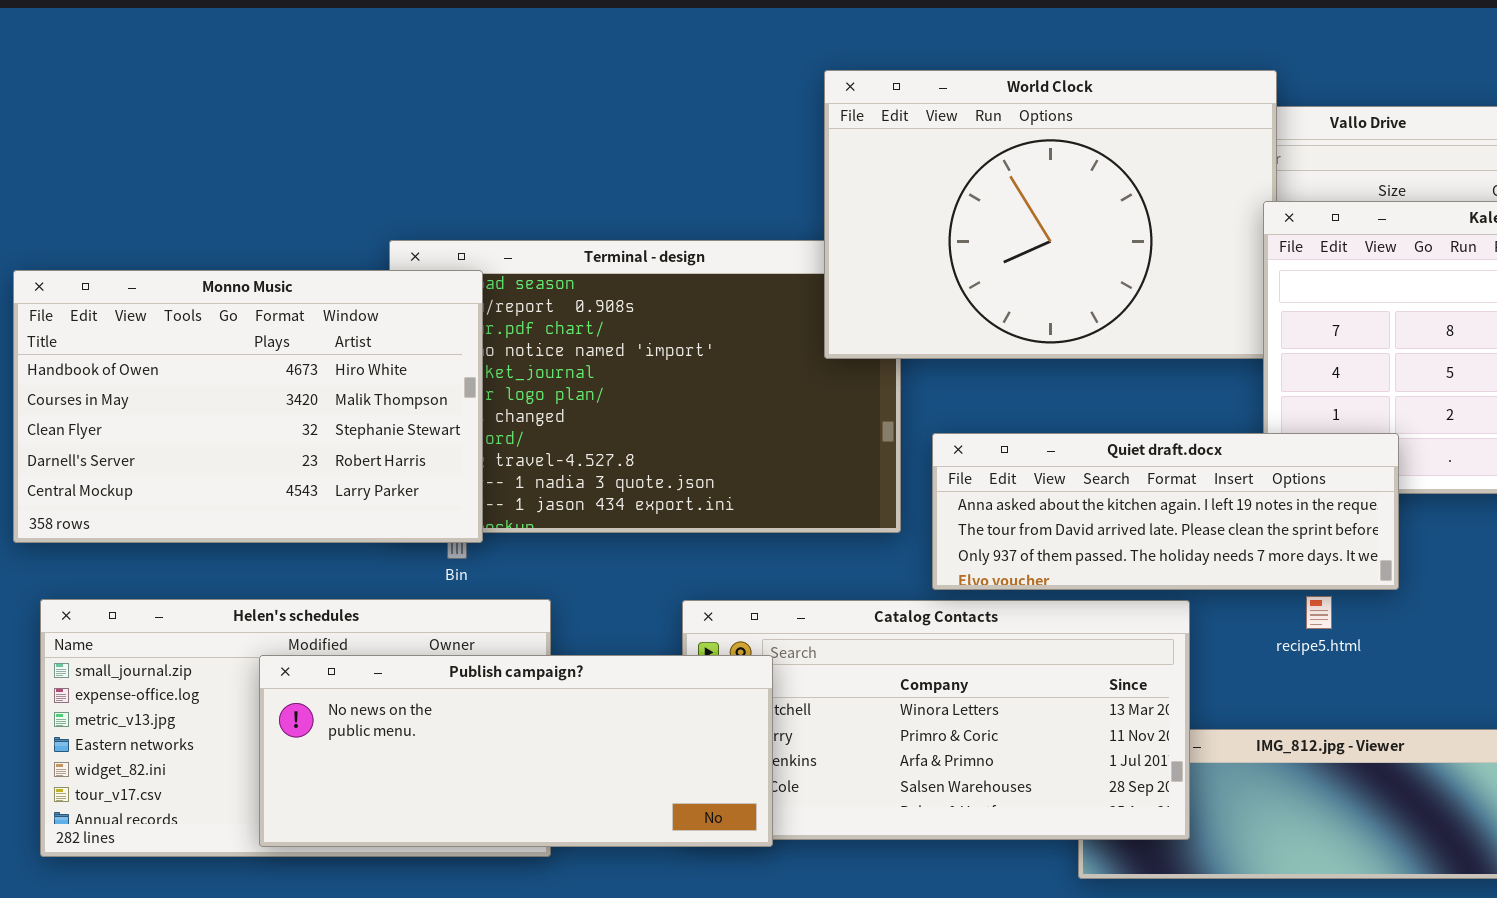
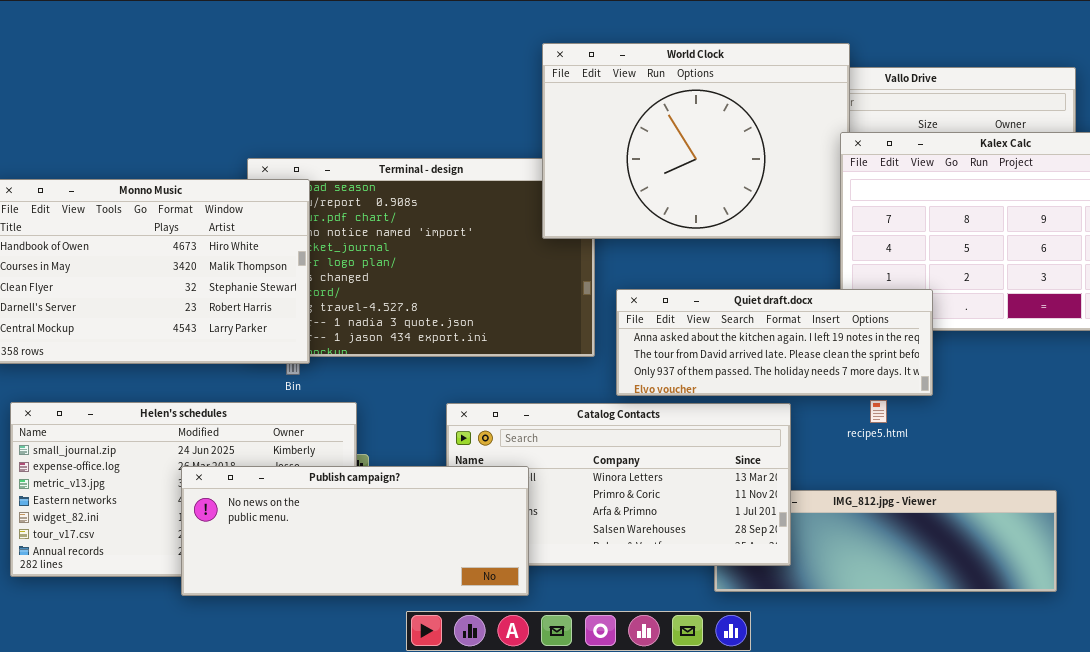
Publish campaign?: [259,655,773,847] -> [181,466,529,596], moved

